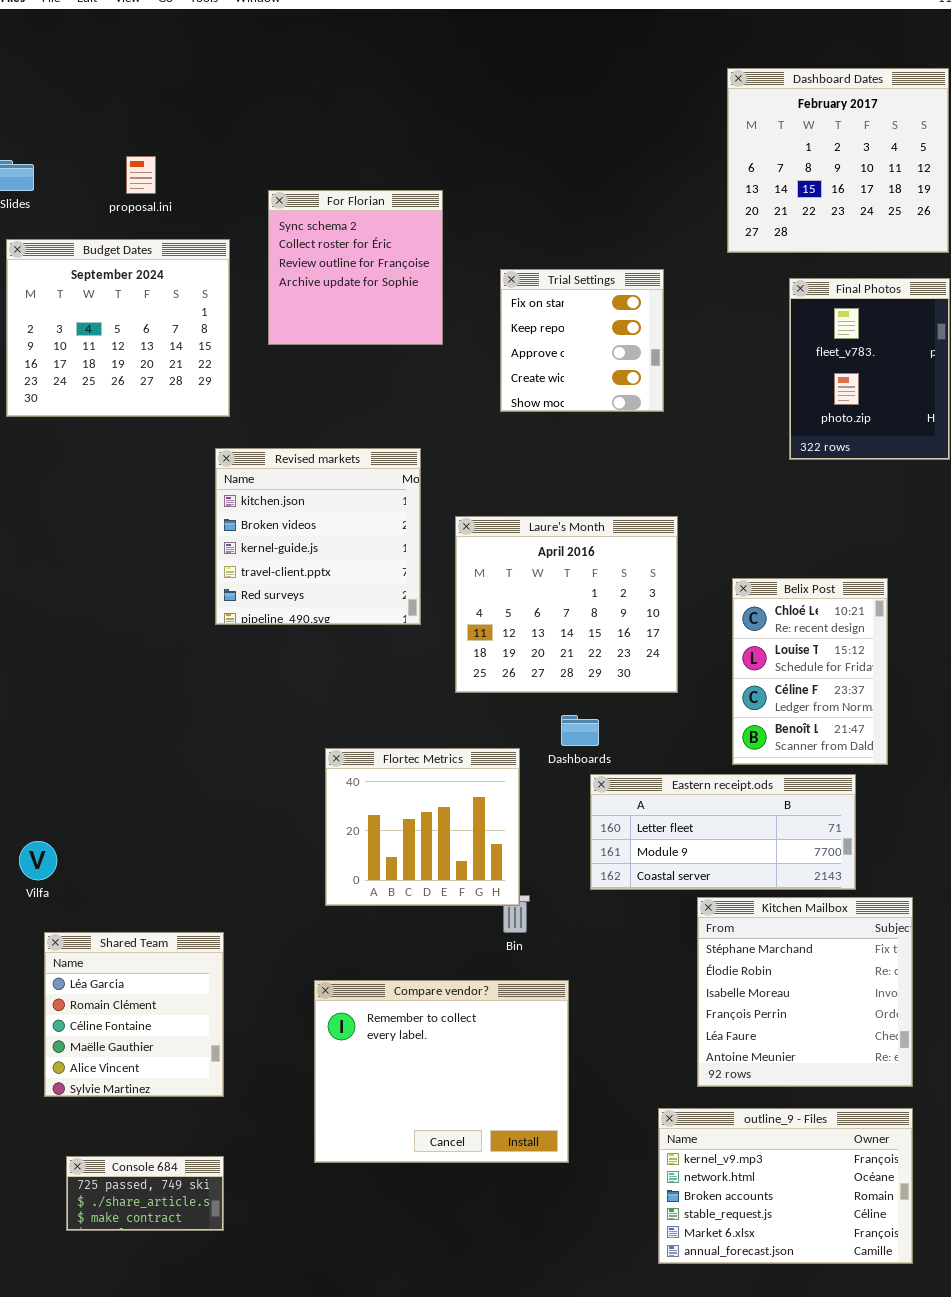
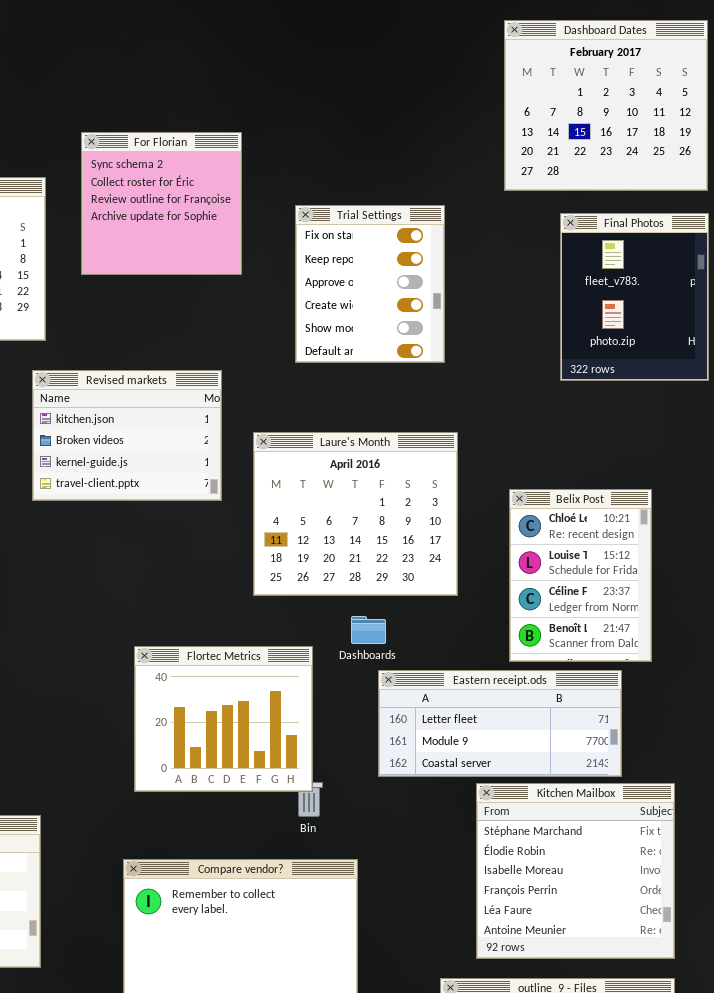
Trial Settings: [500,269,664,412] -> [295,205,445,363], resized
Revised markets: [215,448,421,625] -> [32,370,222,501], resized

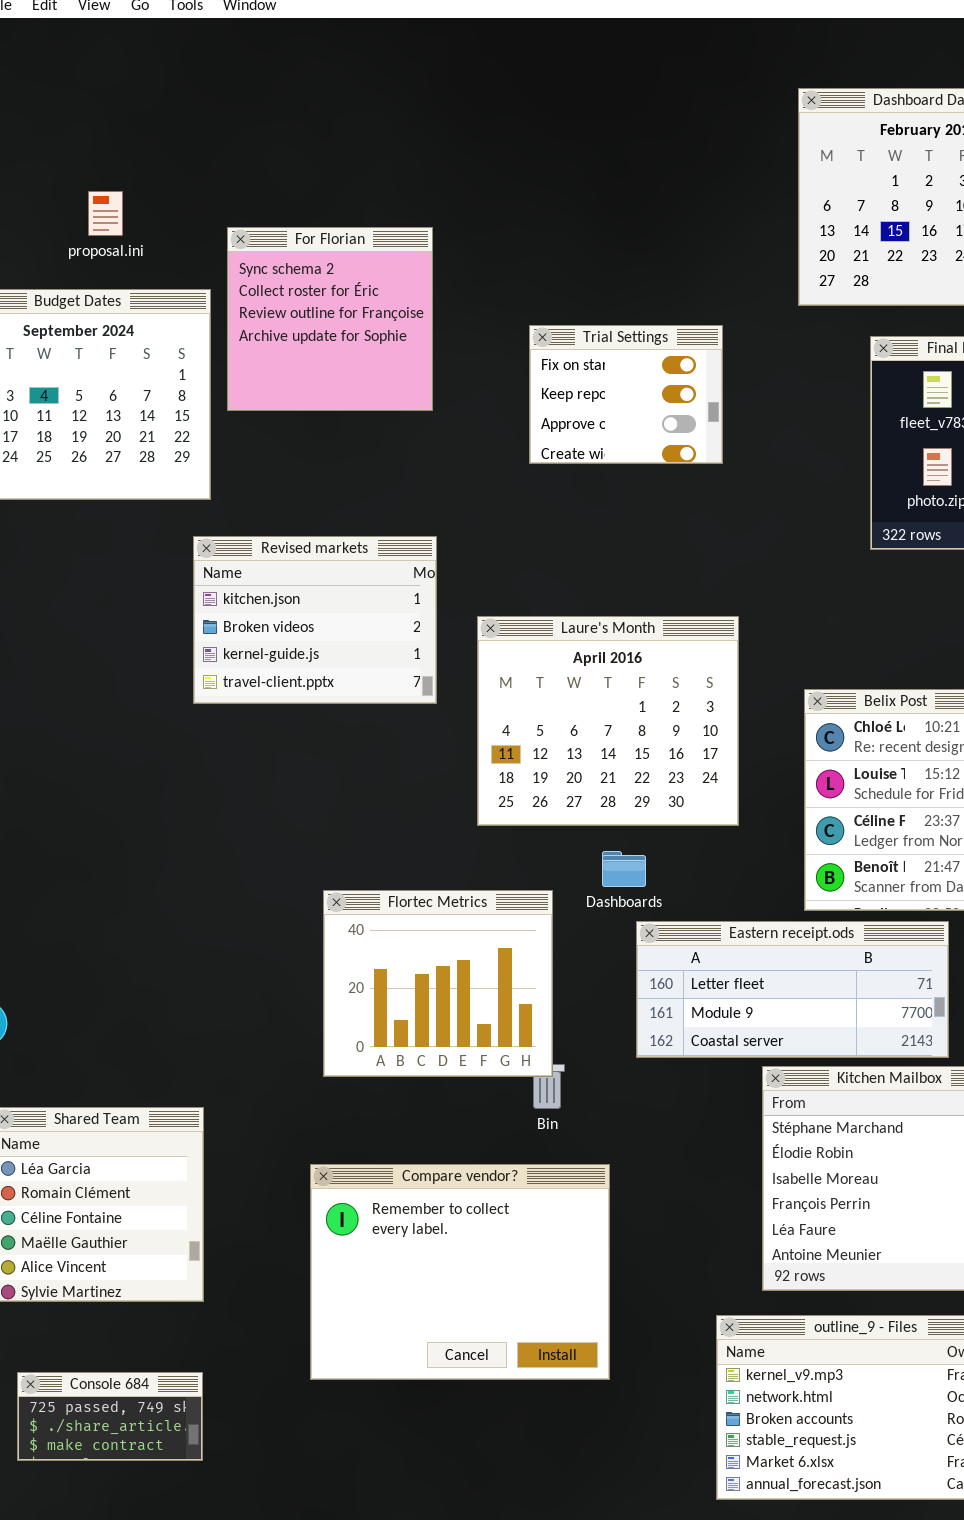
For Florian: [81,132,242,275] -> [227,227,433,411], moved
Trial Settings: [295,205,445,363] -> [529,325,723,464], resized

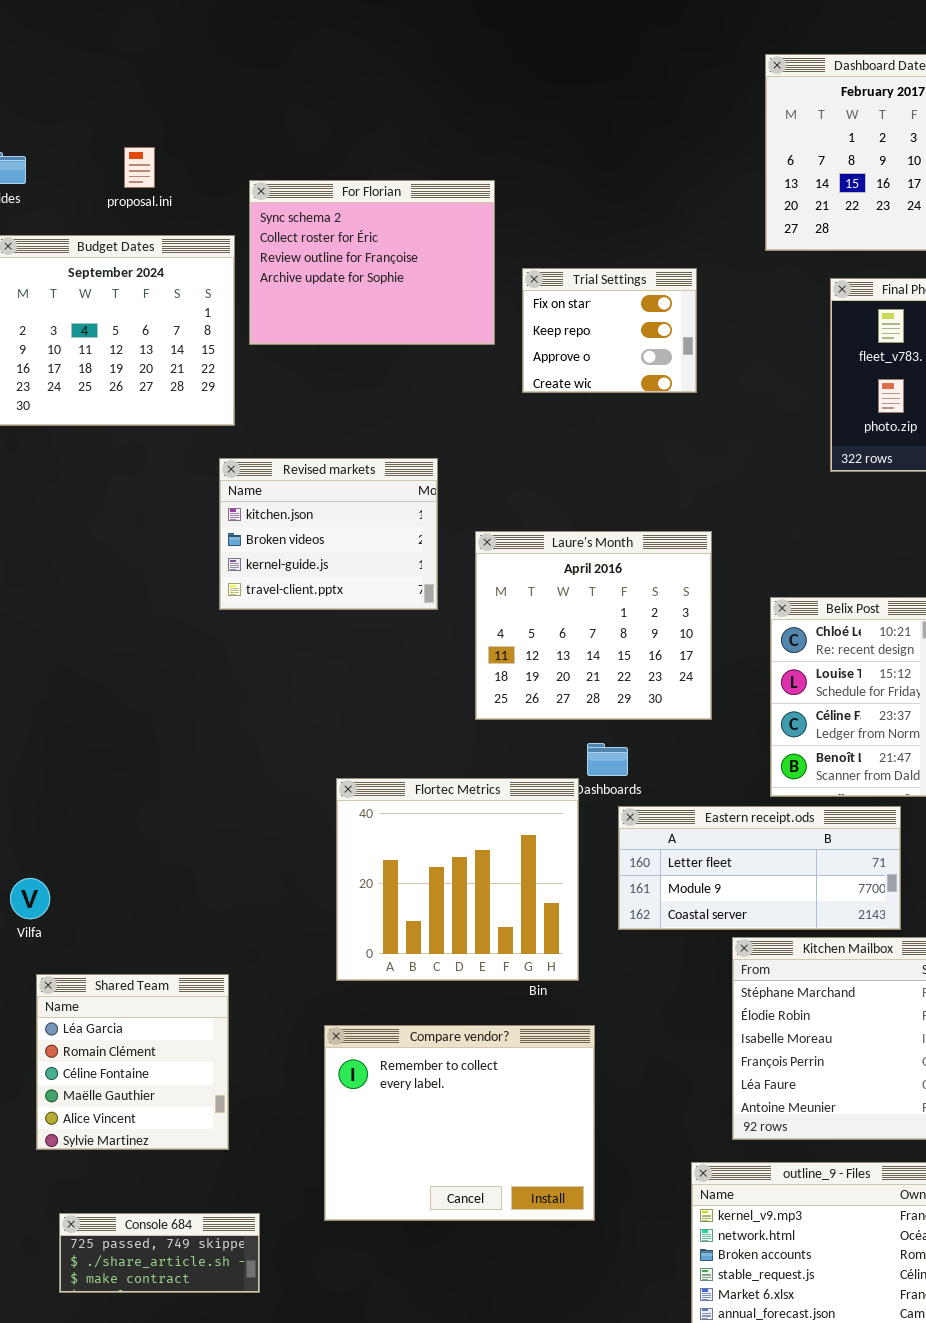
For Florian: [227,227,433,411] -> [249,180,495,345], resized
Flortec Metrics: [323,890,553,1077] -> [336,778,579,981], resized
Console 684: [17,1372,203,1461] -> [59,1213,260,1293], resized

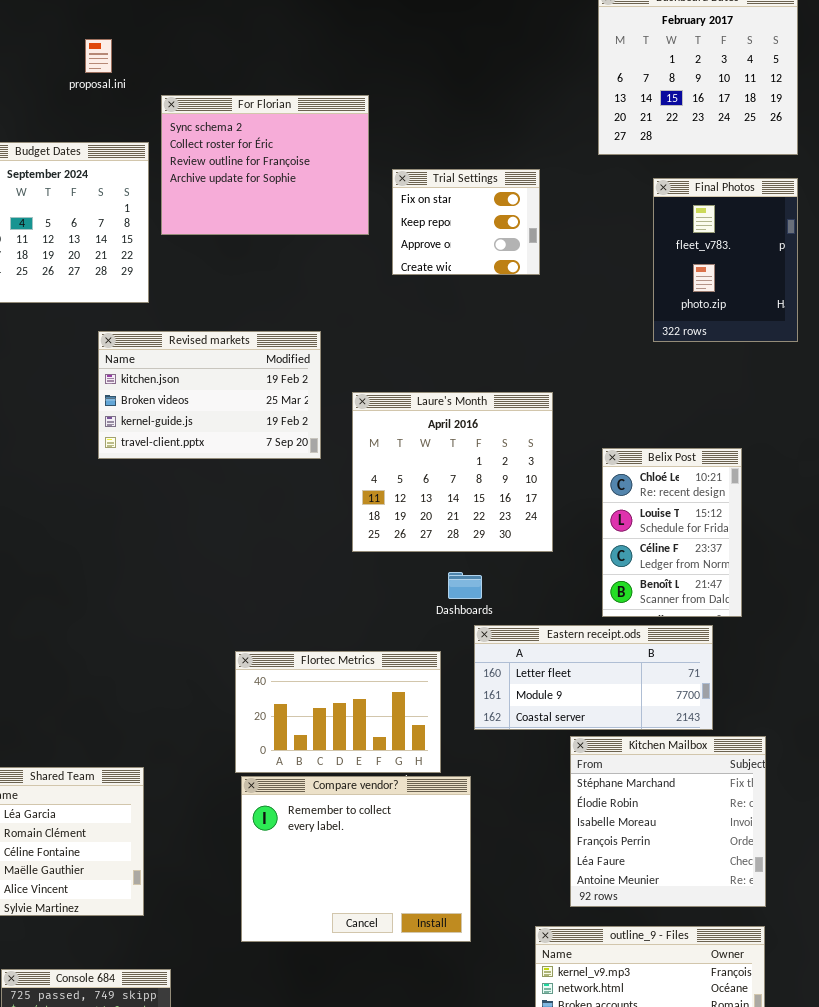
proposal.ini: [124,147,155,188] -> [85,39,112,73], moved
Revised markets: [219,458,438,610] -> [98,331,321,459], resized
Flortec Metrics: [336,778,579,981] -> [235,651,441,773], resized
Compare vendor?: [324,1025,595,1221] -> [241,776,471,942], moved

